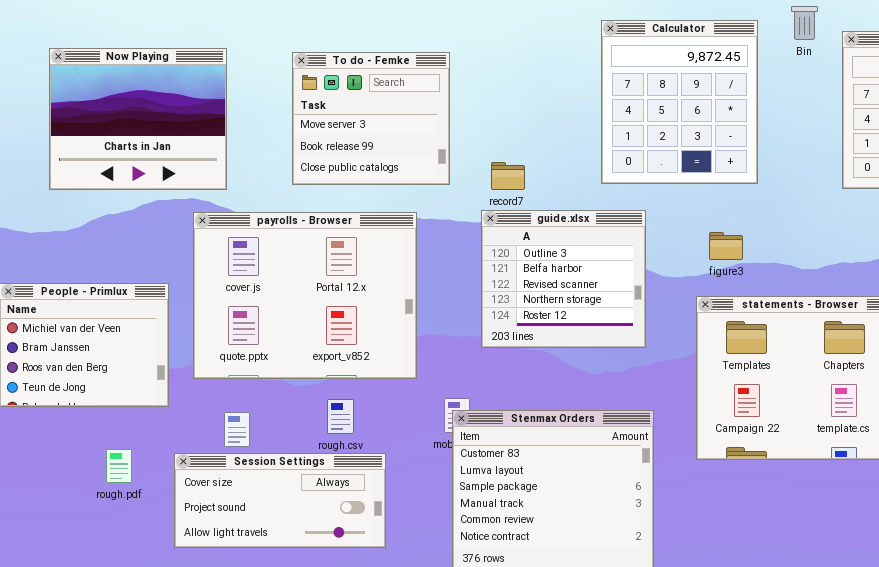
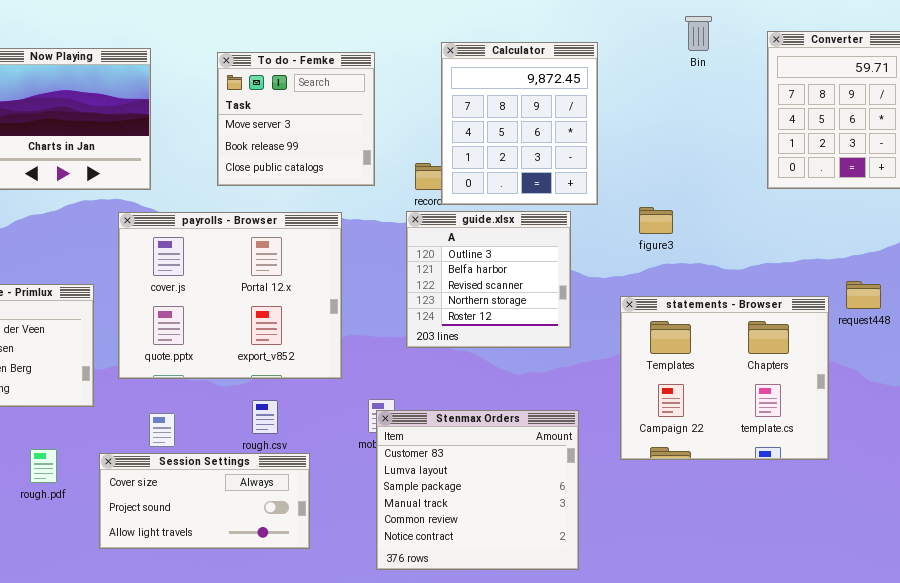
Bin: [791,6,818,40] -> [685,16,712,51], moved
Calculator: [601,20,758,184] -> [441,42,598,205], moved
figure3: [709,232,743,260] -> [639,207,673,234], moved

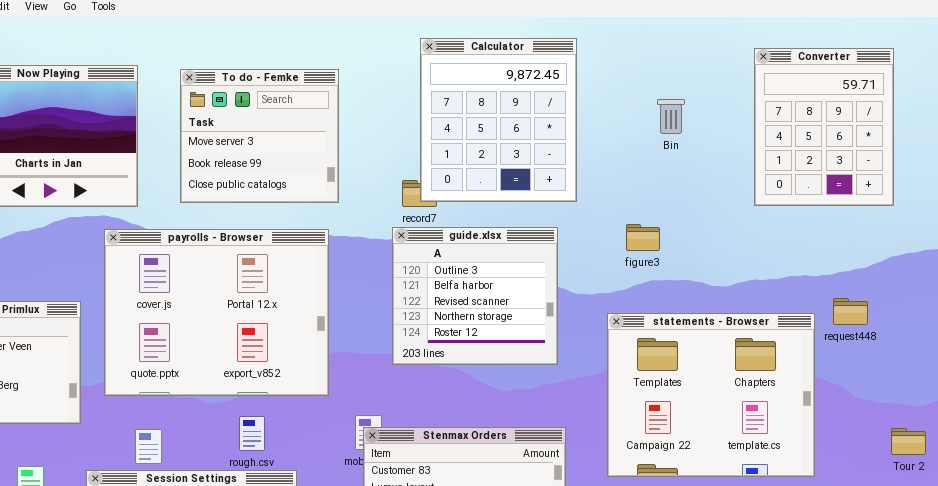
Bin: [685,16,712,51] -> [657,99,685,134], moved
Calculator: [441,42,598,205] -> [420,38,577,202], moved
To do - Femke: [217,52,375,186] -> [180,69,339,203], moved

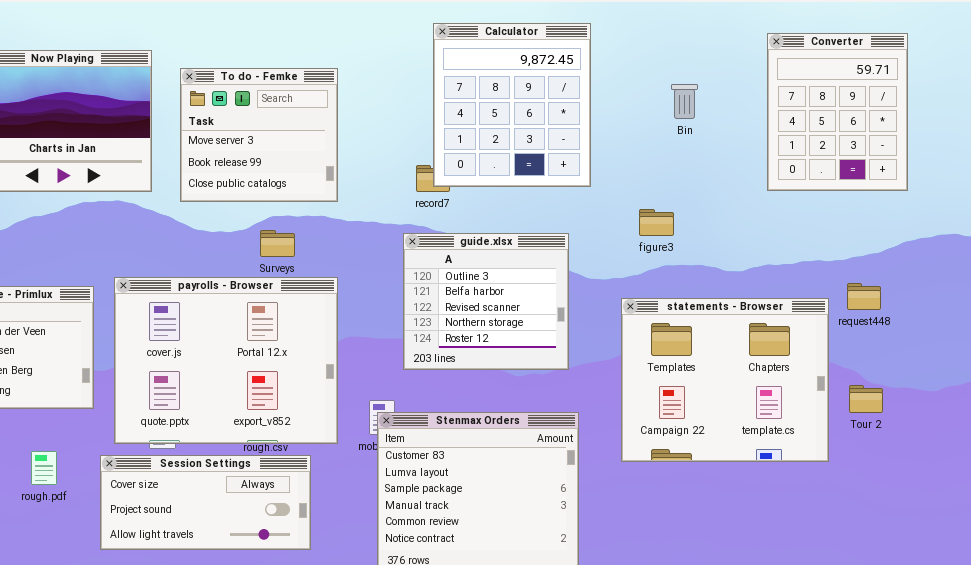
To do - Femke: [180,69,339,203] -> [180,68,338,202], moved
guide.xlsx: [392,227,558,365] -> [403,233,569,370], moved
payrolls - Browser: [104,229,329,396] -> [114,277,338,444], moved
Tour 2: [891,428,926,455] -> [849,385,883,413], moved

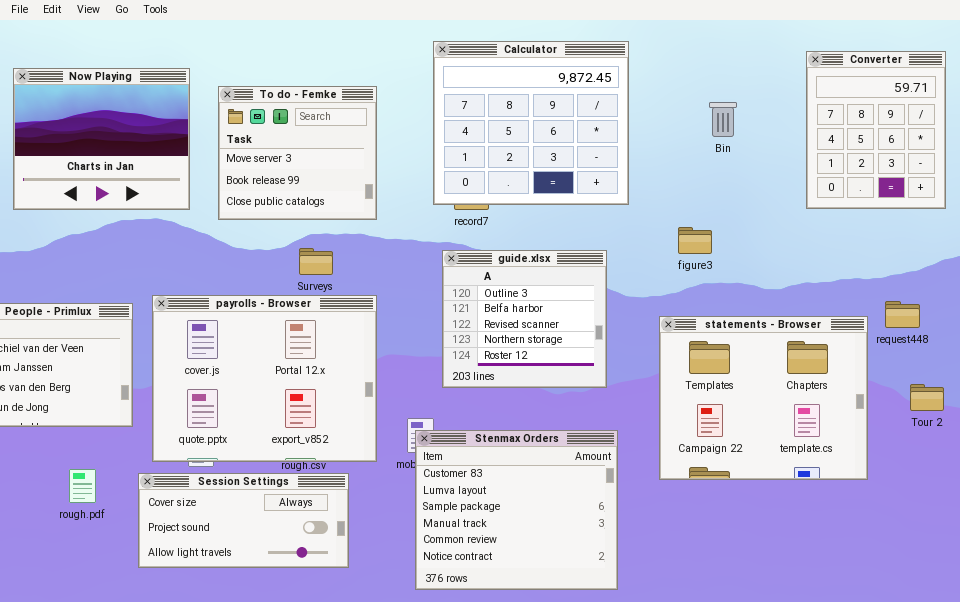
Calculator: [433,23,591,187] -> [433,41,629,205], resized
Tour 2: [849,385,883,413] -> [910,384,944,411], moved

